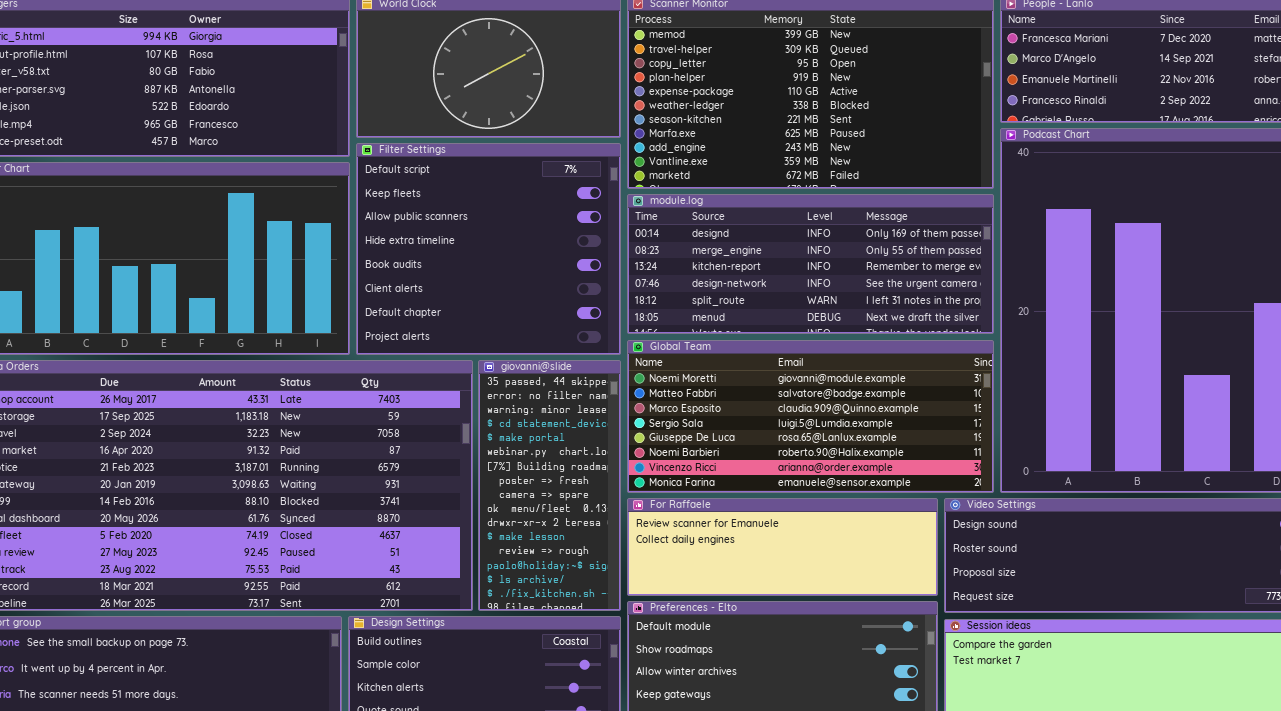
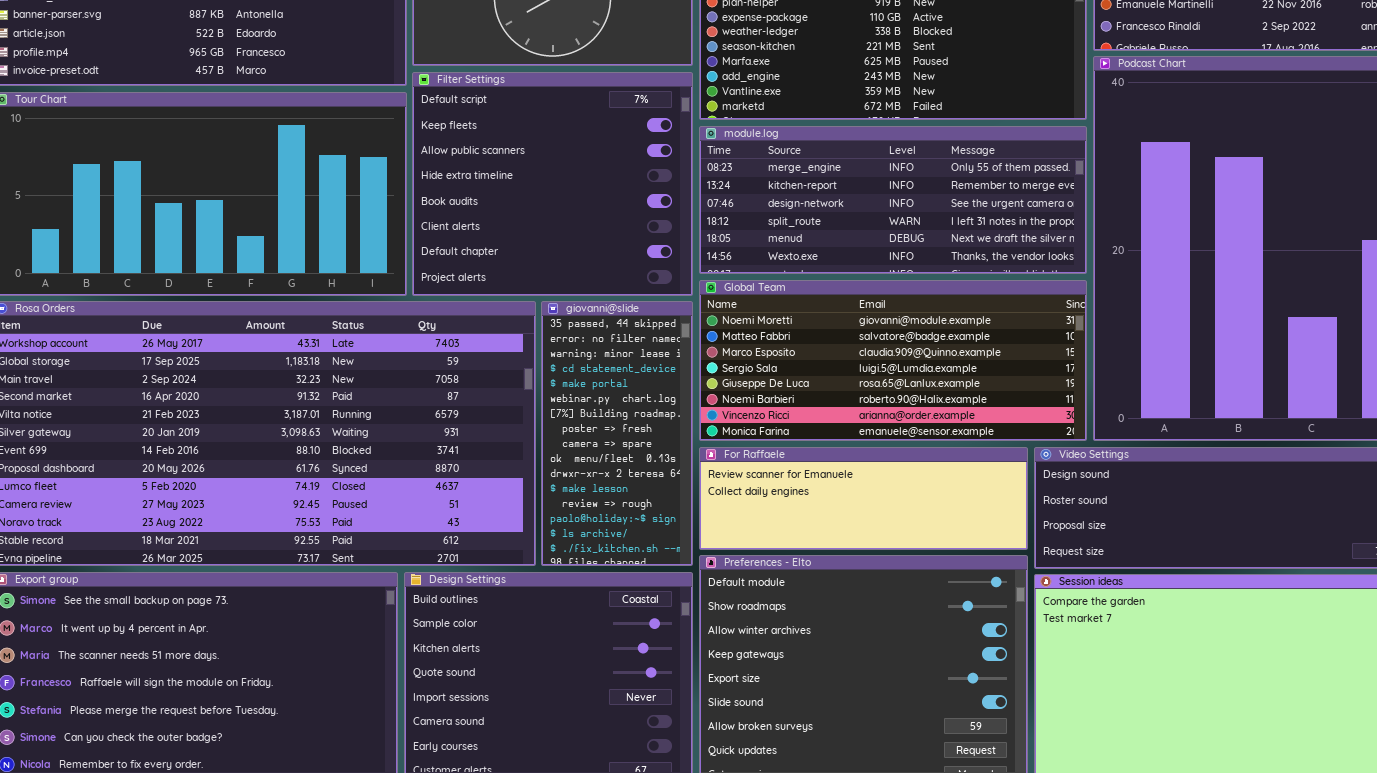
module.log: [627,194,994,334] -> [699,126,1087,274], scrolled down 1 row

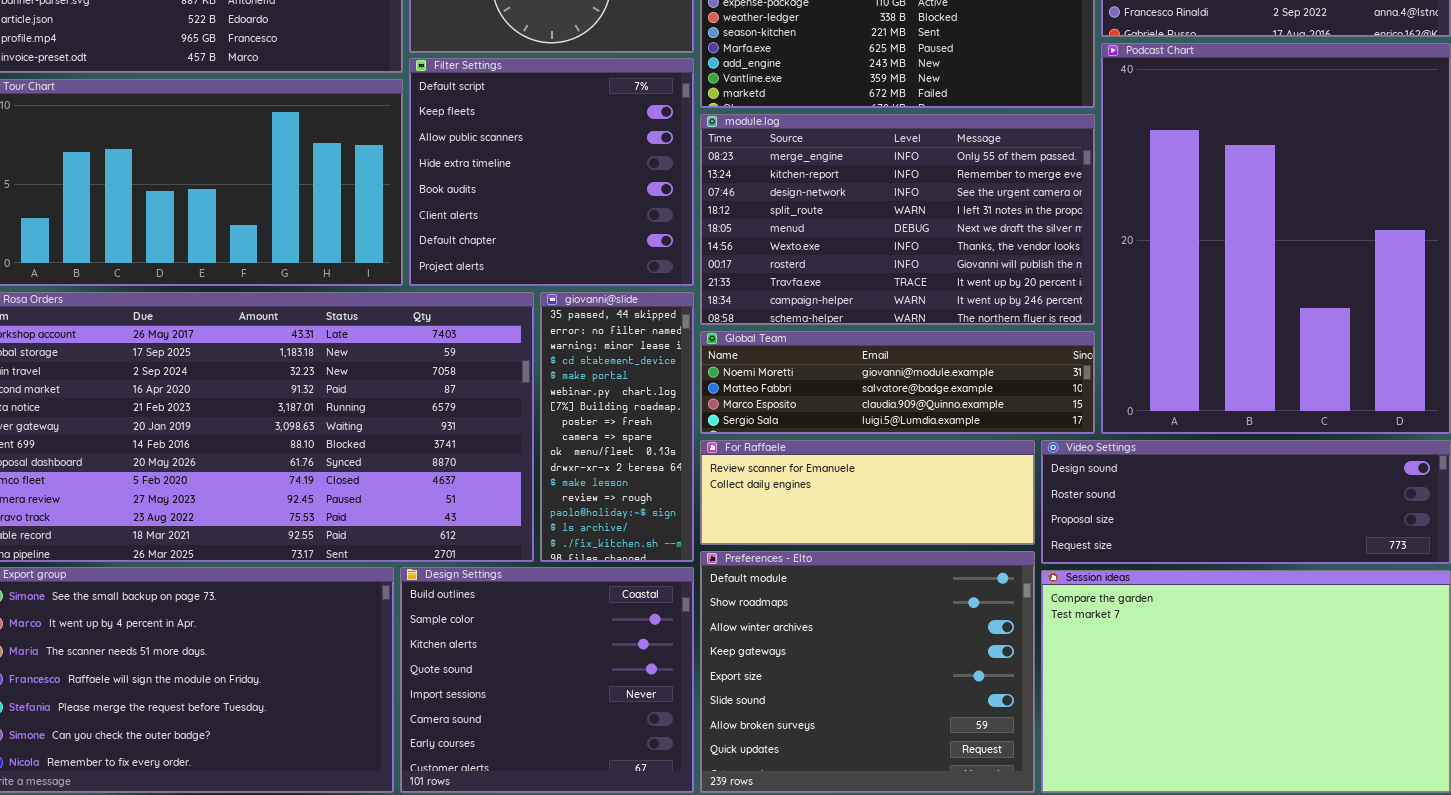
module.log: [699,126,1087,274] -> [700,114,1095,325], resized
Global Team: [699,280,1087,441] -> [700,331,1095,434], resized

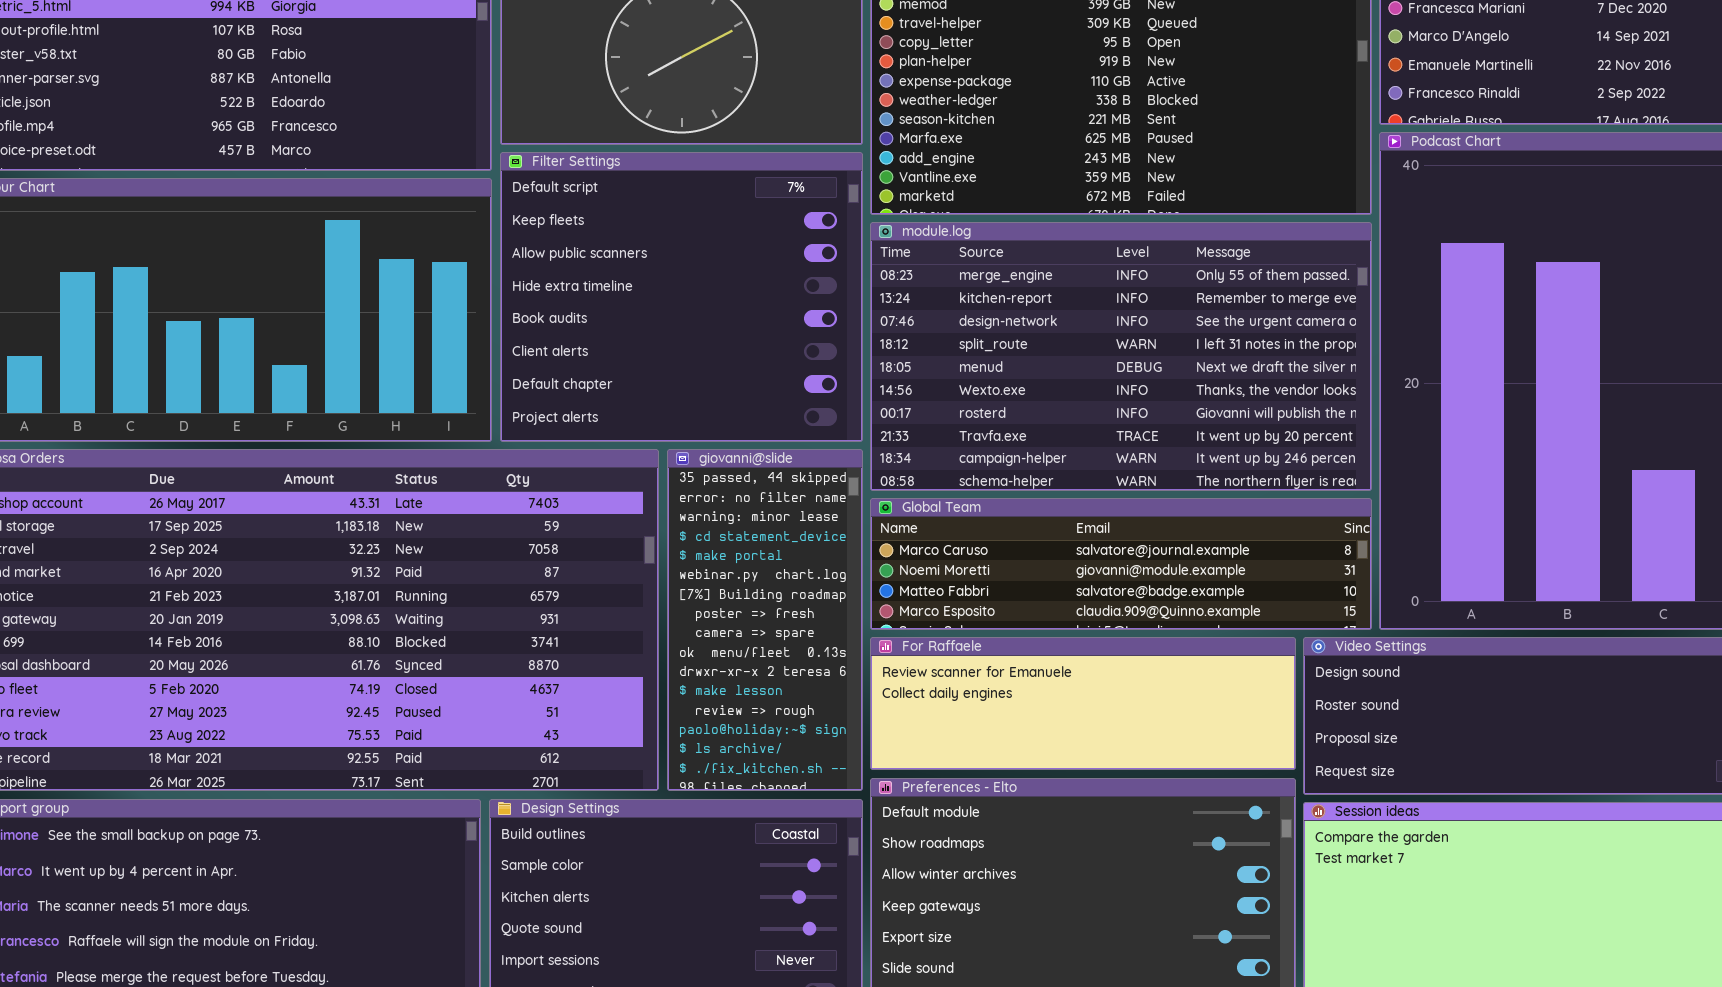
Global Team: [700,331,1095,434] -> [870,498,1372,630], scrolled up 1 row

